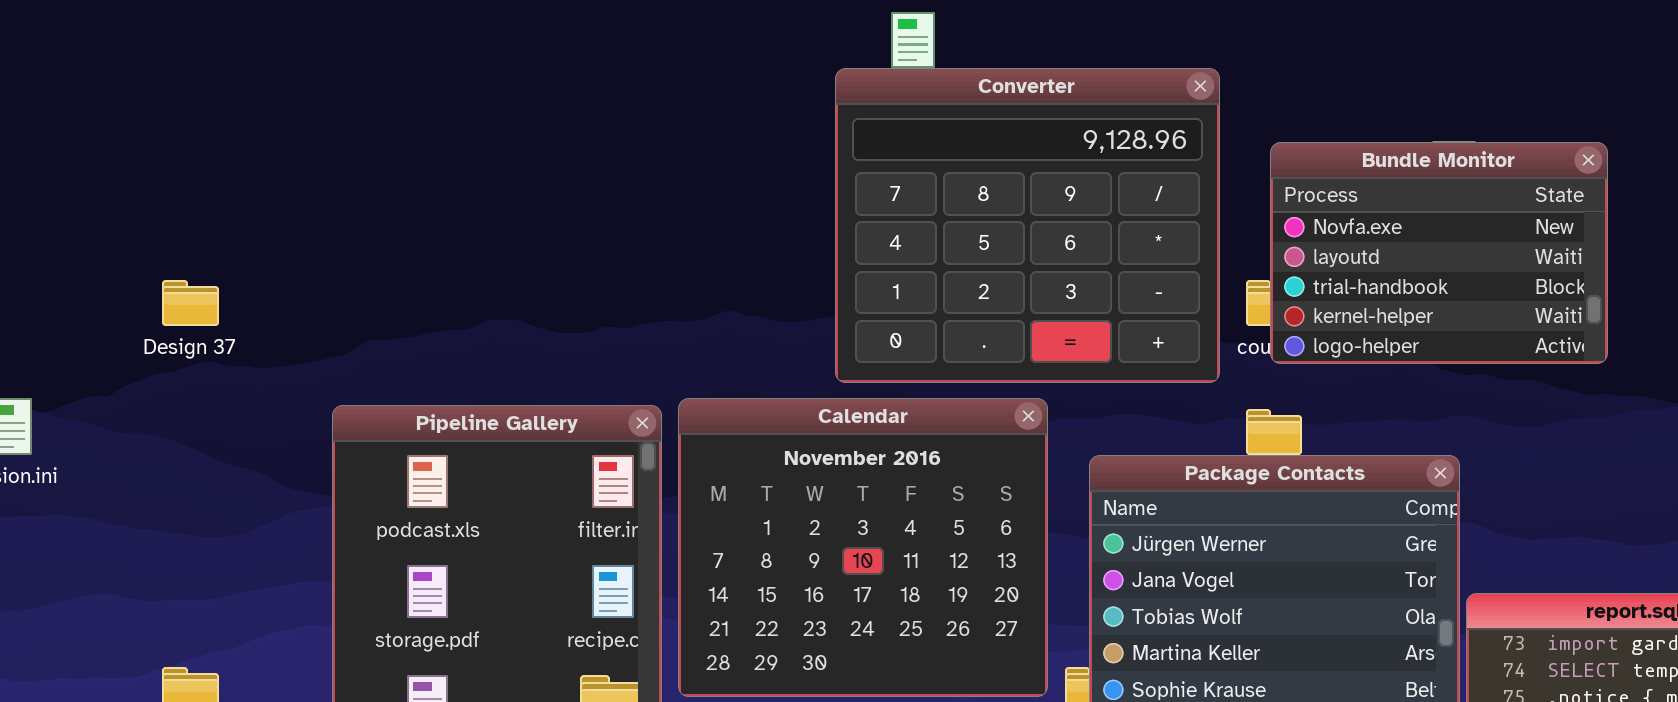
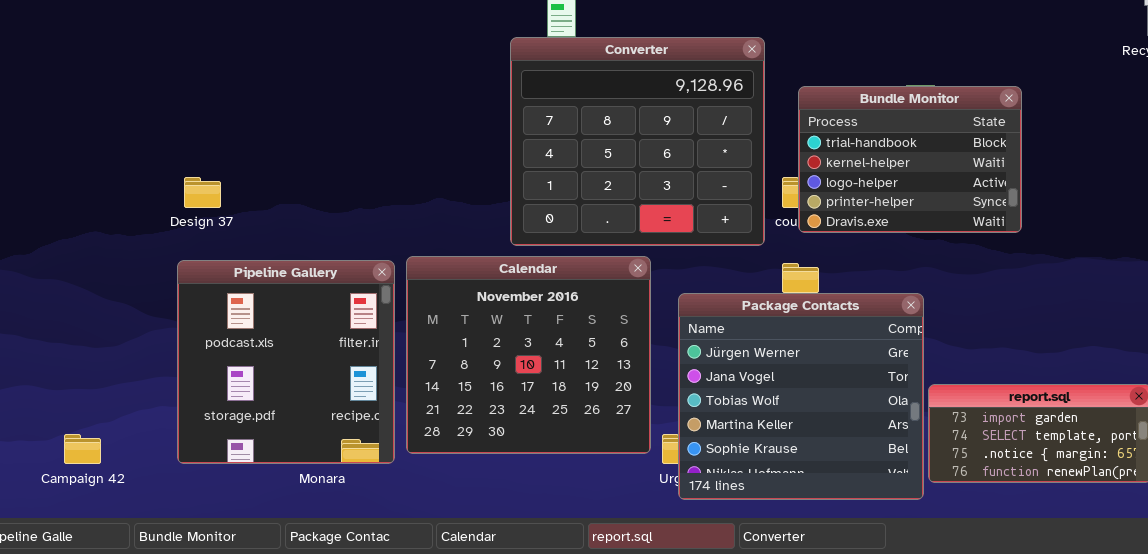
Bundle Monitor: [1270,142,1608,364] -> [798,86,1022,233], scrolled down 2 rows
Design 37: [162,280,219,326] -> [184,177,221,208], moved

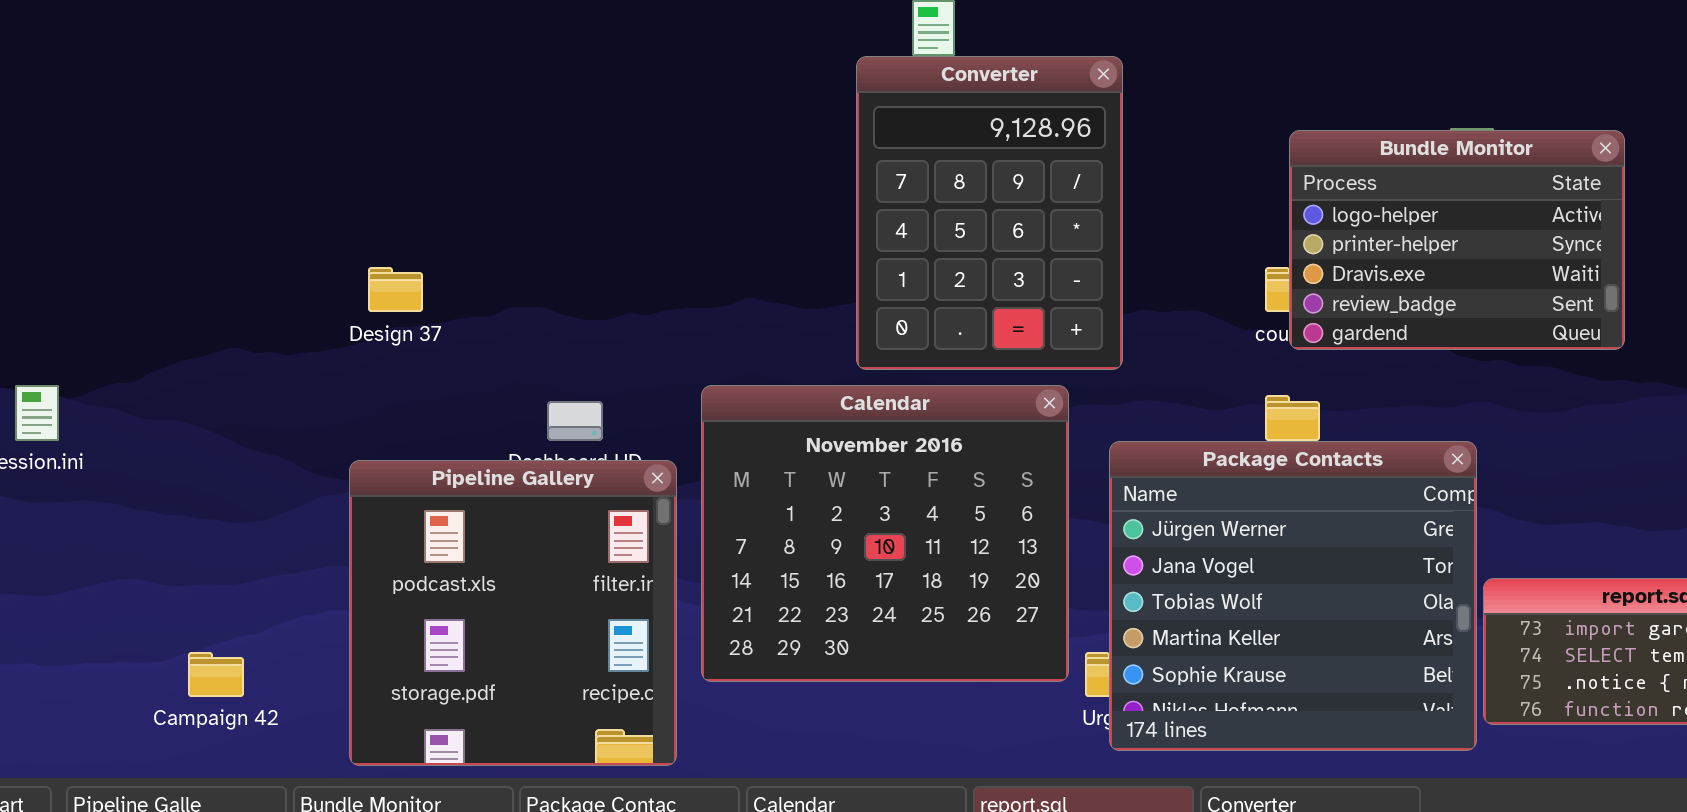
Converter: [510,37,765,246] -> [856,56,1123,370], resized
Bundle Monitor: [798,86,1022,233] -> [1289,130,1625,350], scrolled down 2 rows
Pipeline Gallery: [177,260,395,464] -> [349,460,677,766], moved

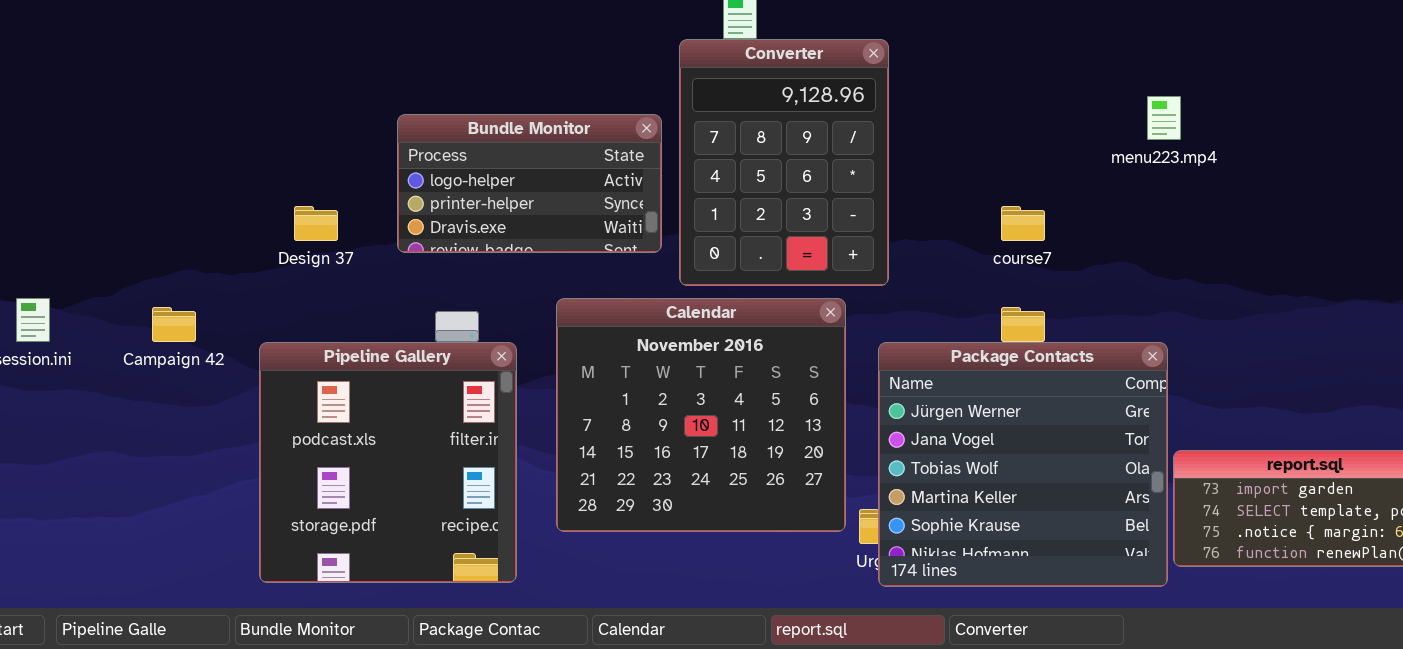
Bundle Monitor: [1289,130,1625,350] -> [397,114,662,253], moved, resized
Pipeline Gallery: [349,460,677,766] -> [259,342,517,583], moved
Campaign 42: [188,652,244,697] -> [152,307,196,342], moved

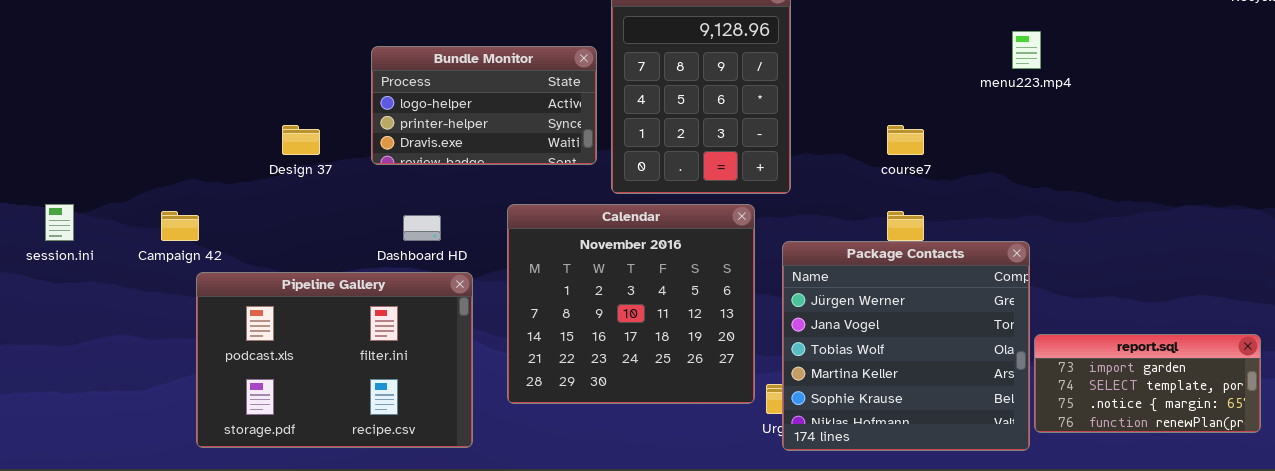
Pipeline Gallery: [259,342,517,583] -> [196,272,473,448], resized

